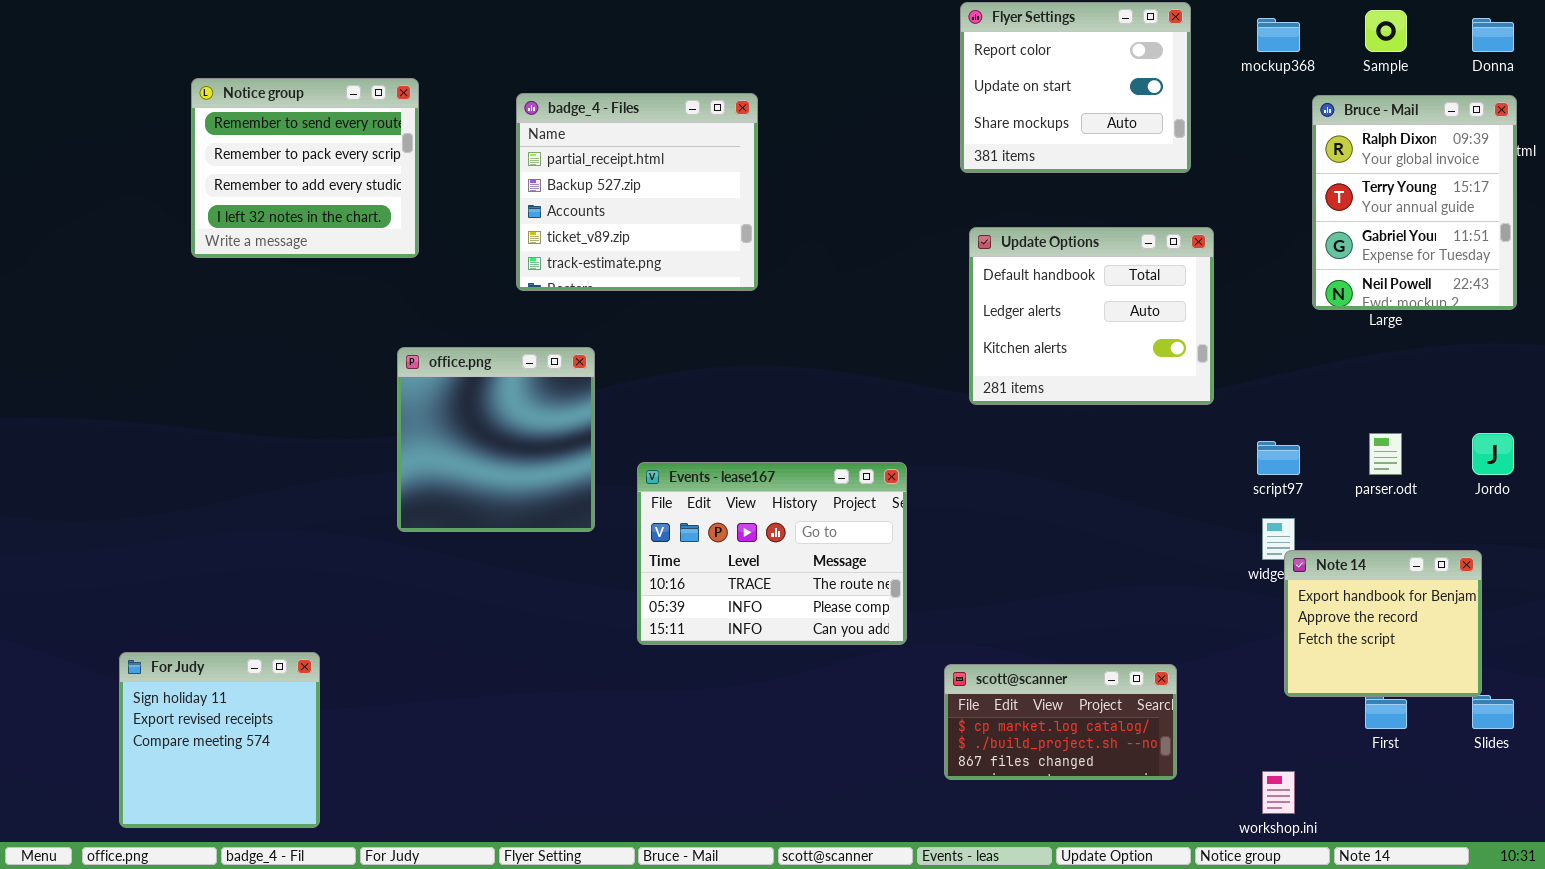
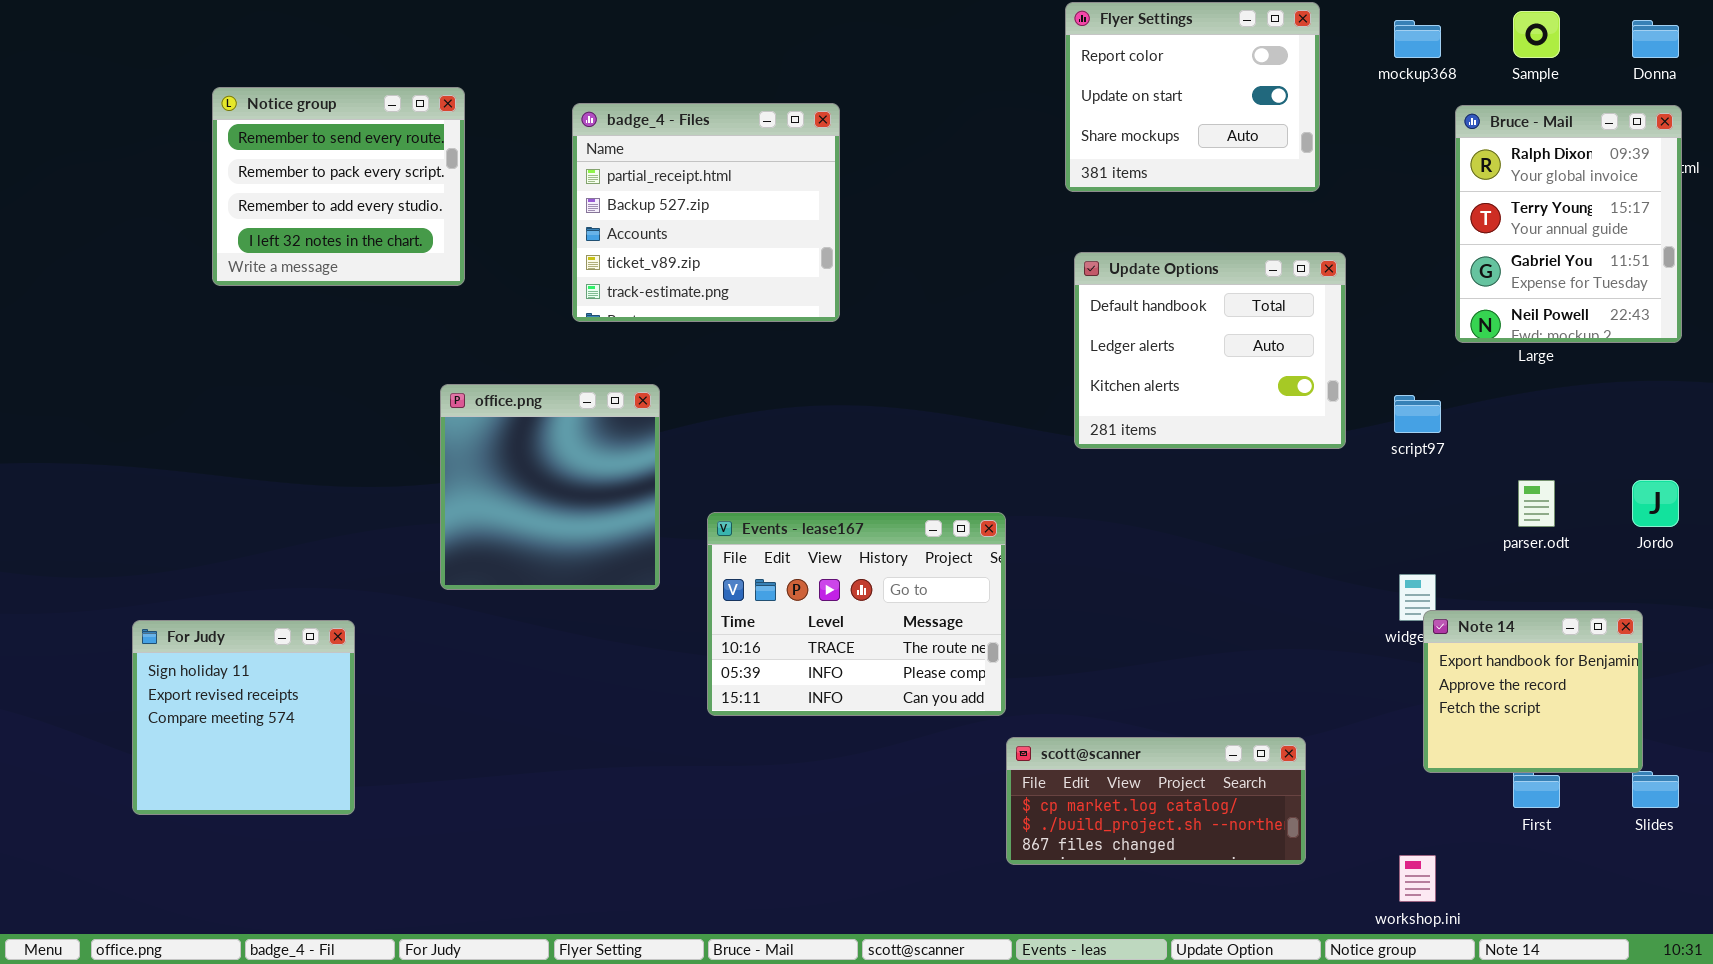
script97: [1257,441,1300,475] -> [1394,395,1441,433], moved
For Judy: [119,652,320,828] -> [132,620,355,815], moved
scott@scanner: [944,664,1177,780] -> [1006,737,1306,865], resized

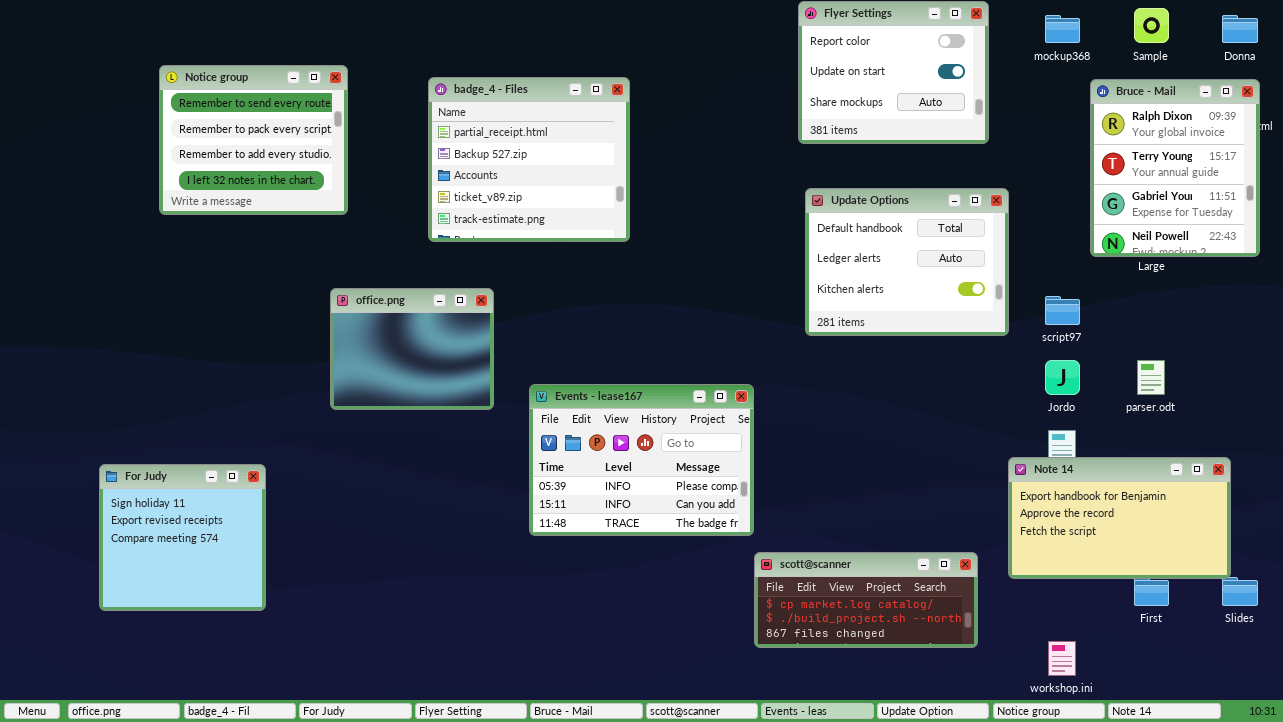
office.png: [440,384,660,590] -> [330,288,494,410], resized
Jordo: [1632,480,1679,527] -> [1045,360,1080,395], moved
Events - lease167: [707,512,1006,716] -> [529,384,754,536], scrolled down 1 row
Note 14: [1423,610,1643,773] -> [1008,457,1231,579], resized

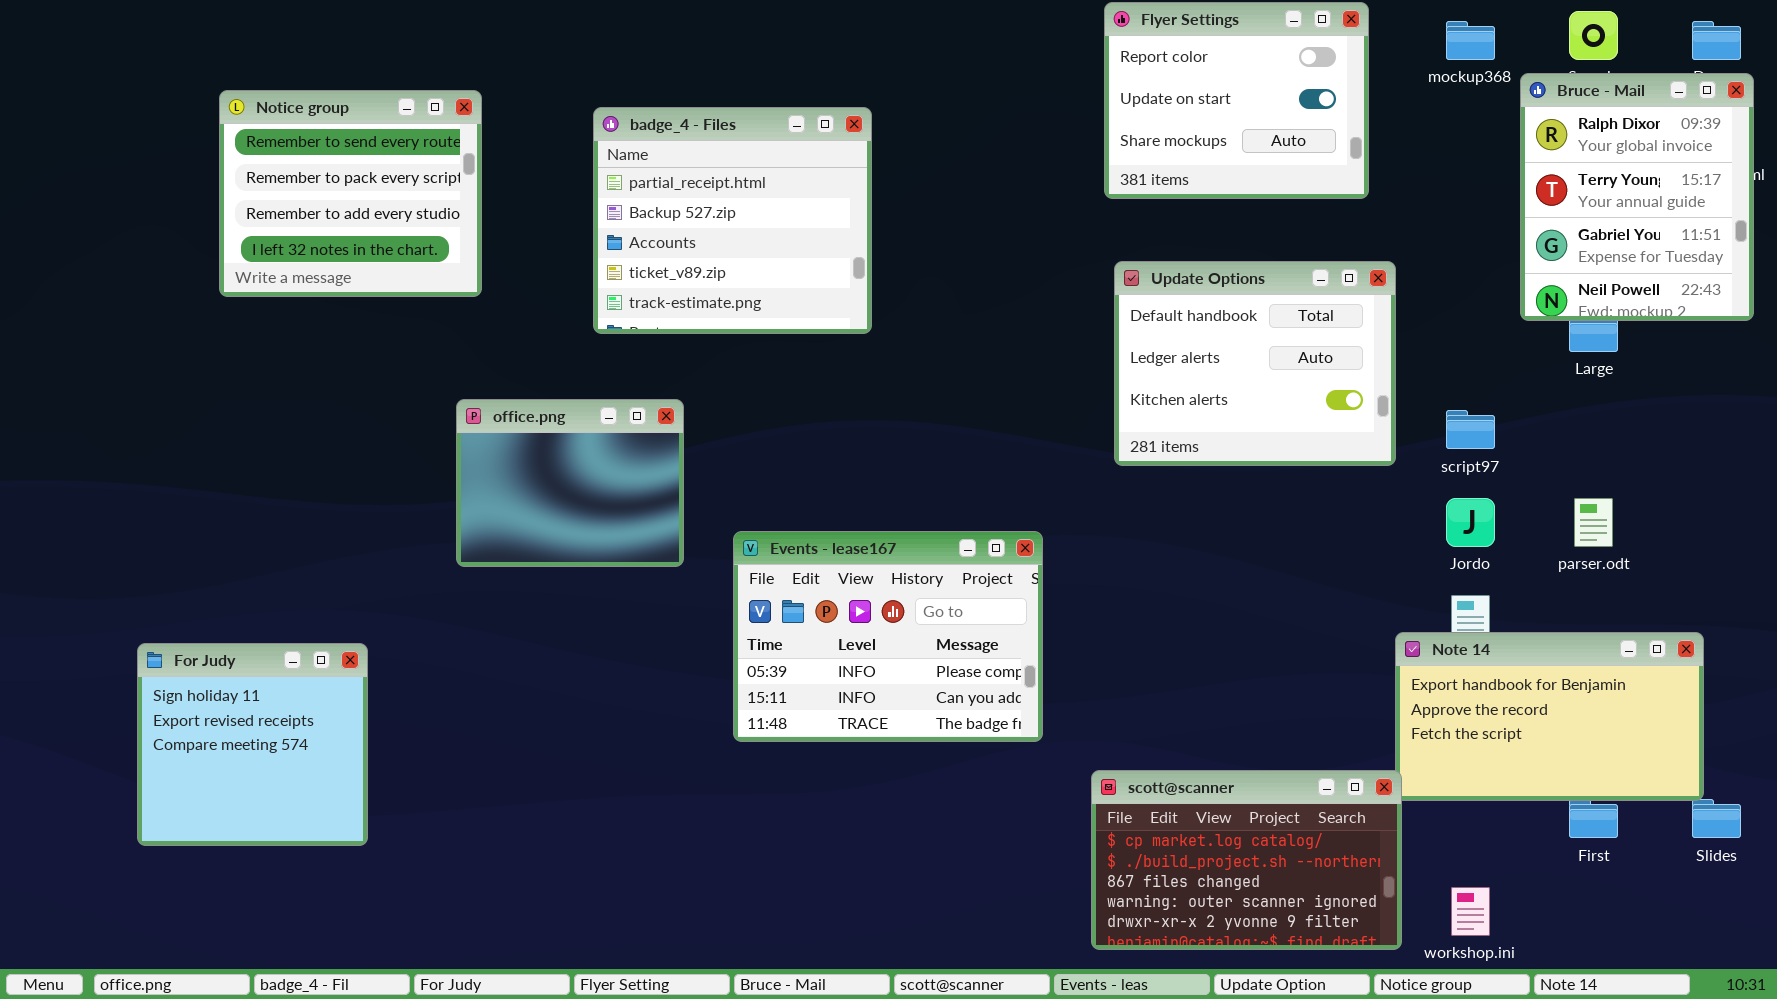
Bruce - Mail: [1090,79,1260,257] -> [1520,73,1754,321], moved
scott@scanner: [754,552,978,648] -> [1091,770,1402,950], moved, resized

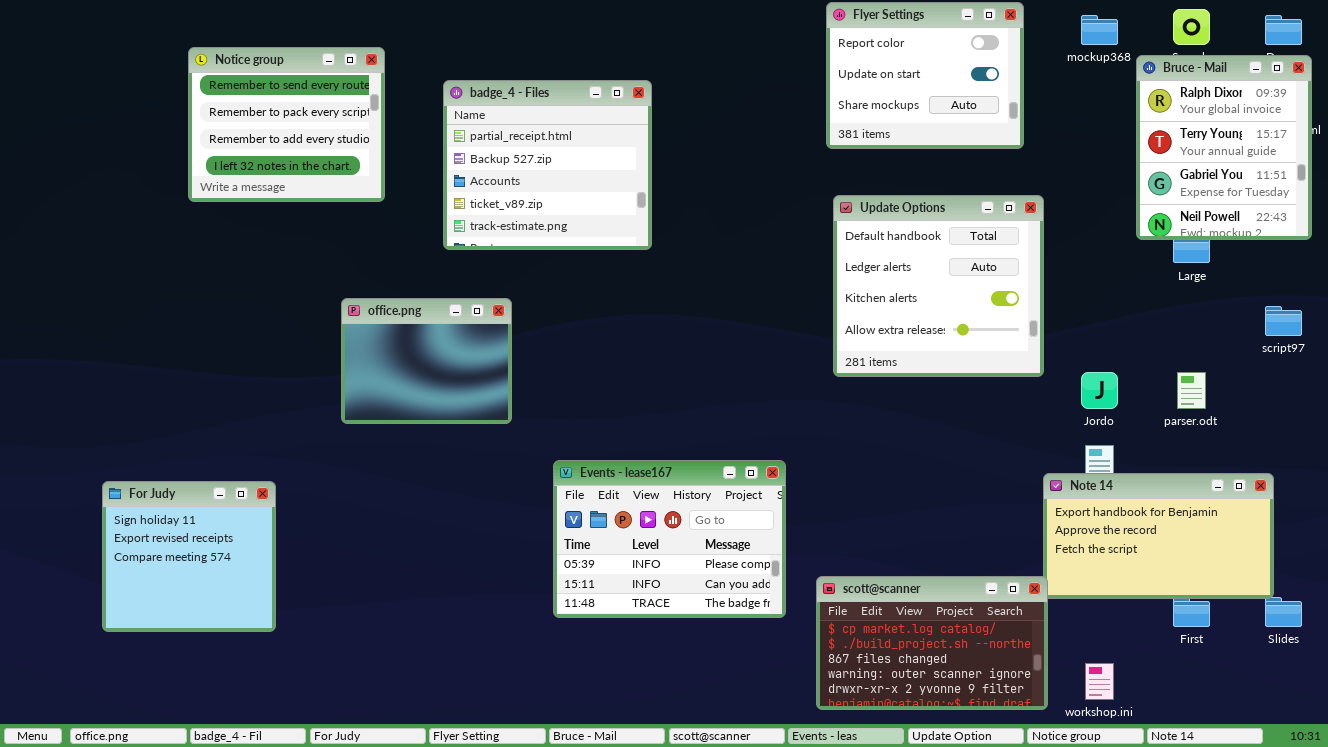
Notice group: [219,90,482,297] -> [188,47,385,202], moved
Update Options: [1114,261,1396,466] -> [833,195,1044,377], resized
script97: [1446,410,1495,449] -> [1265,306,1302,336], moved
Events - lease167: [733,531,1043,742] -> [553,460,786,618], moved

